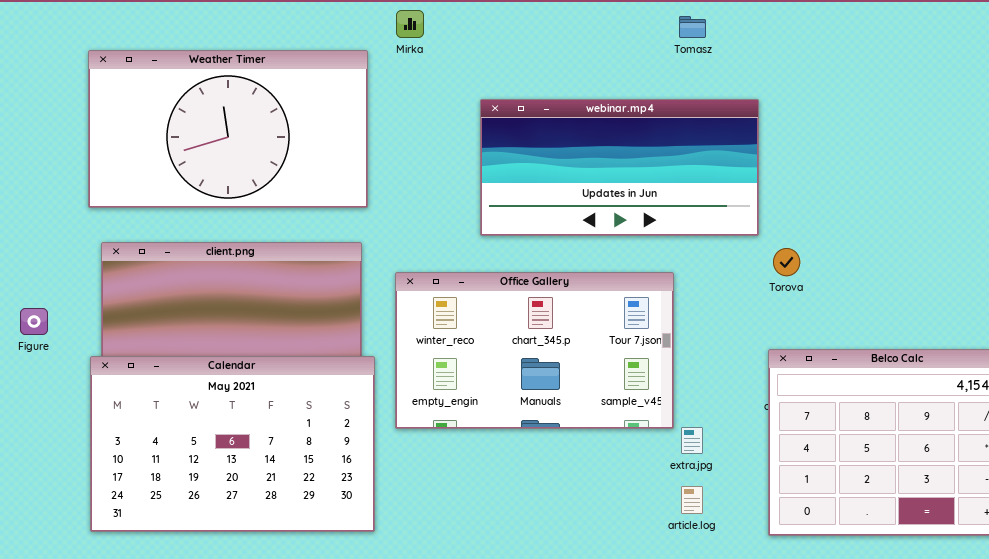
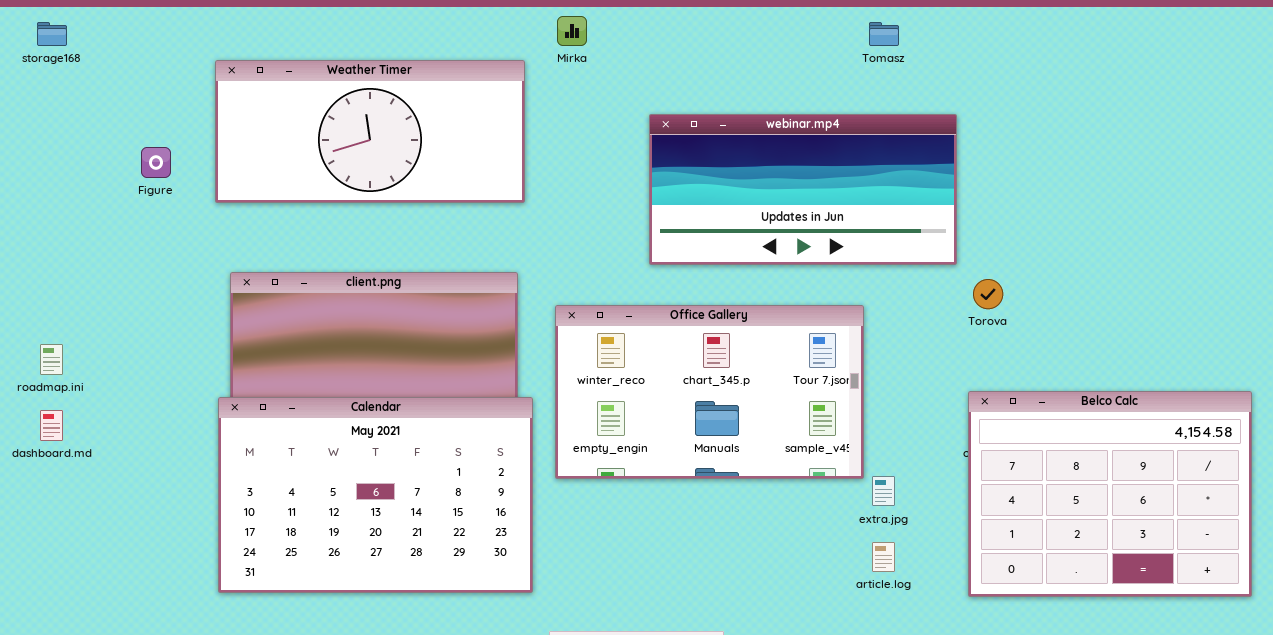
Weather Timer: [88,50,368,208] -> [215,60,525,203], resized
Figure: [20,308,48,335] -> [141,147,171,178], moved

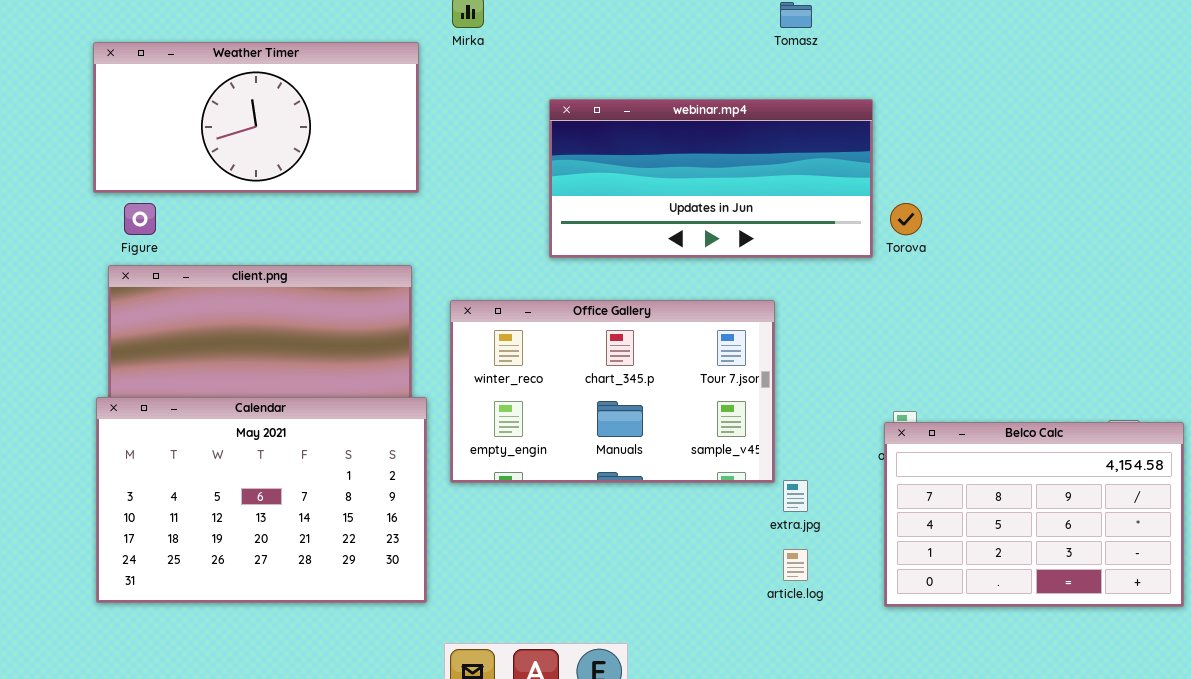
Figure: [141,147,171,178] -> [124,203,156,235], moved
Torova: [973,279,1003,309] -> [890,203,922,235], moved
Belco Calc: [968,391,1252,597] -> [884,422,1184,607], resized

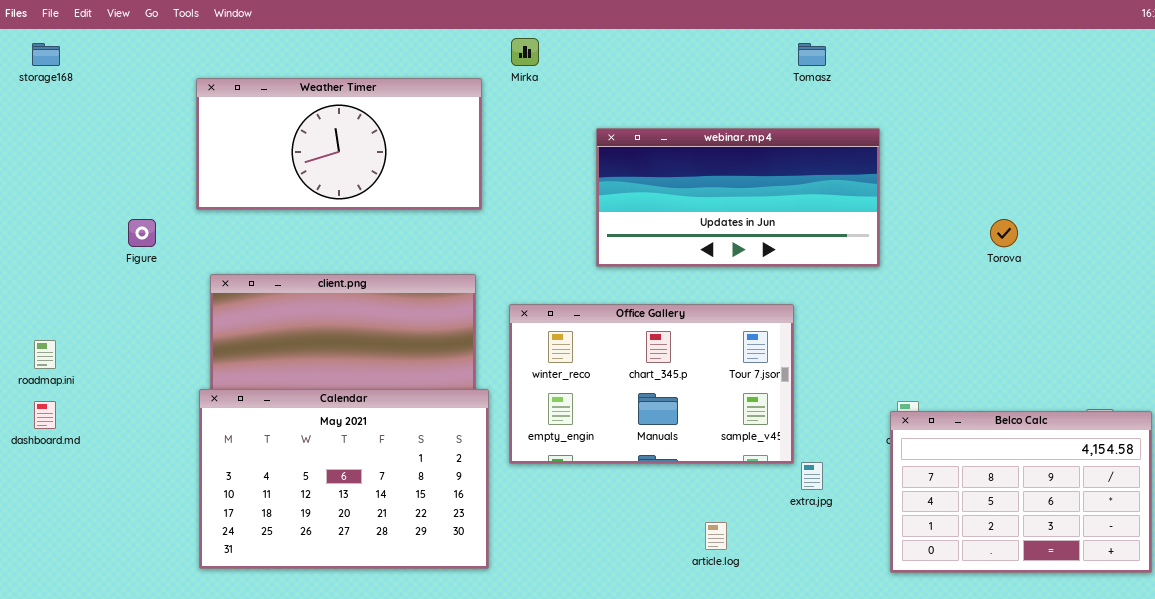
Figure: [124,203,156,235] -> [128,219,156,247], moved
Torova: [890,203,922,235] -> [990,219,1018,247], moved
article.log: [783,549,808,581] -> [705,522,727,550], moved

